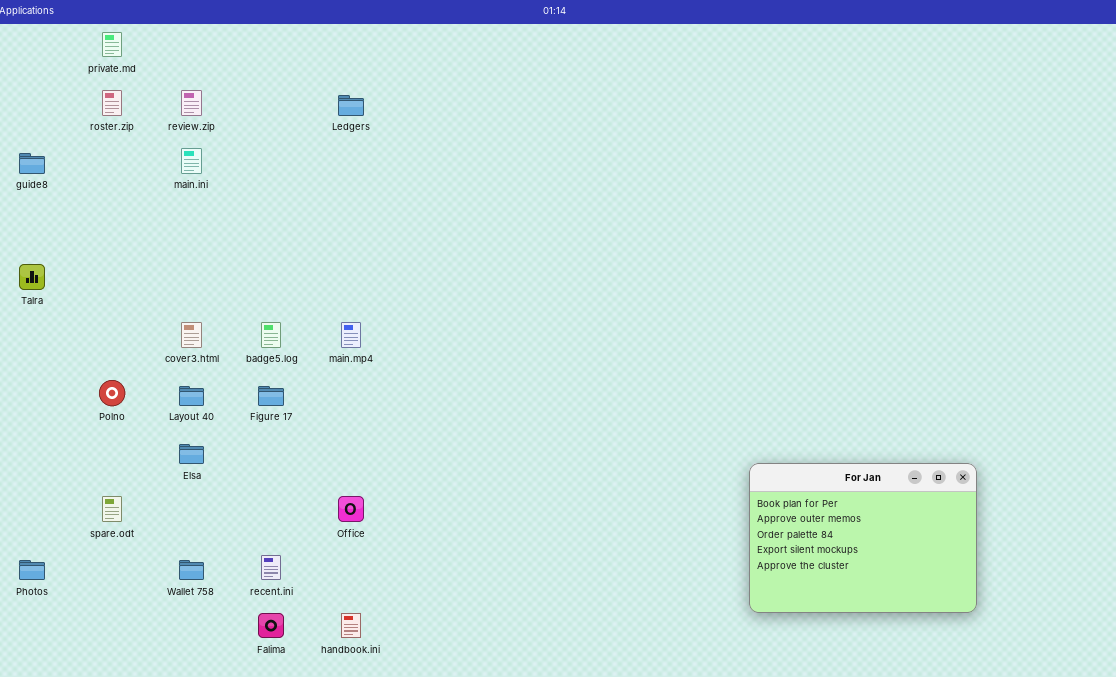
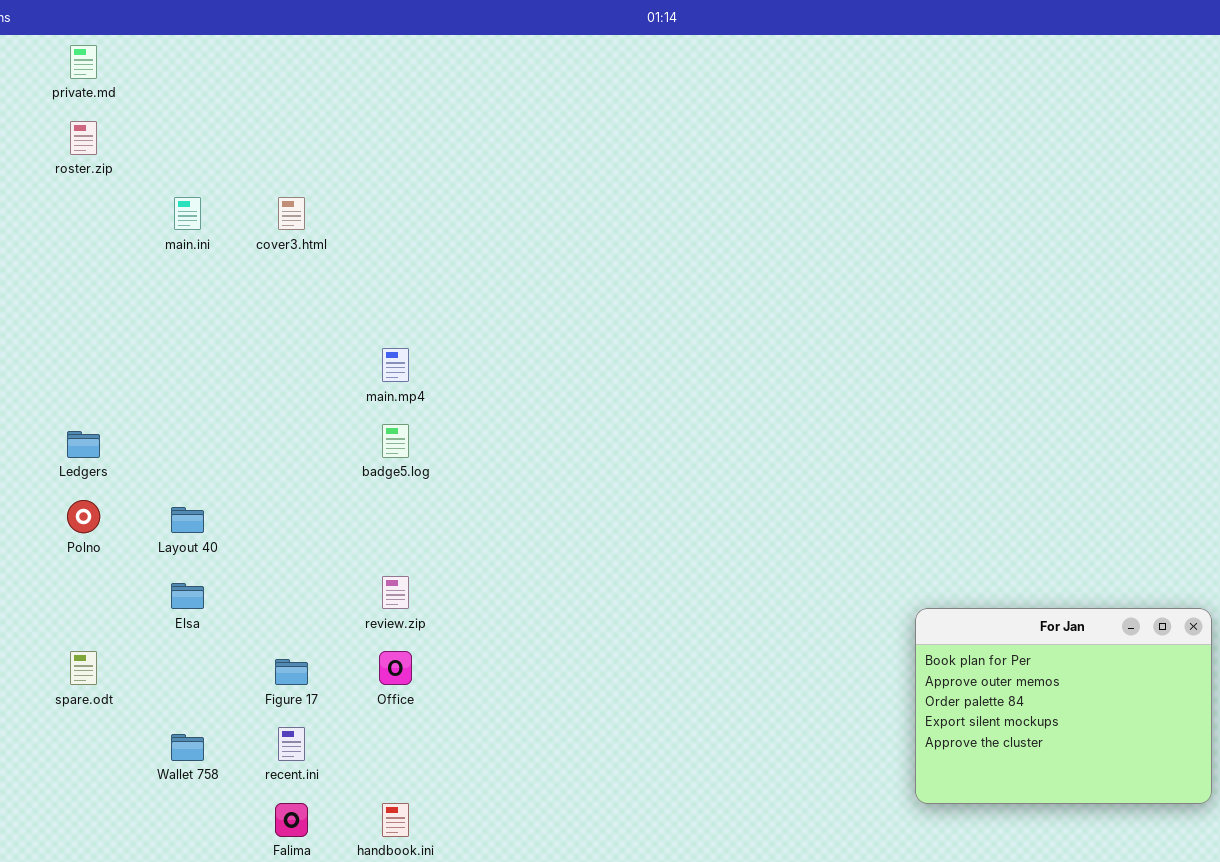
review.zip: [181,90,202,116] -> [382,576,409,609], moved
Ledgers: [338,95,364,116] -> [67,431,100,458], moved
cover3.html: [181,322,202,348] -> [278,197,305,230], moved
badge5.log: [261,322,281,348] -> [382,424,409,458], moved
main.mp4: [341,322,361,348] -> [382,348,409,382], moved
Figure 17: [258,386,284,406] -> [275,659,308,685], moved

